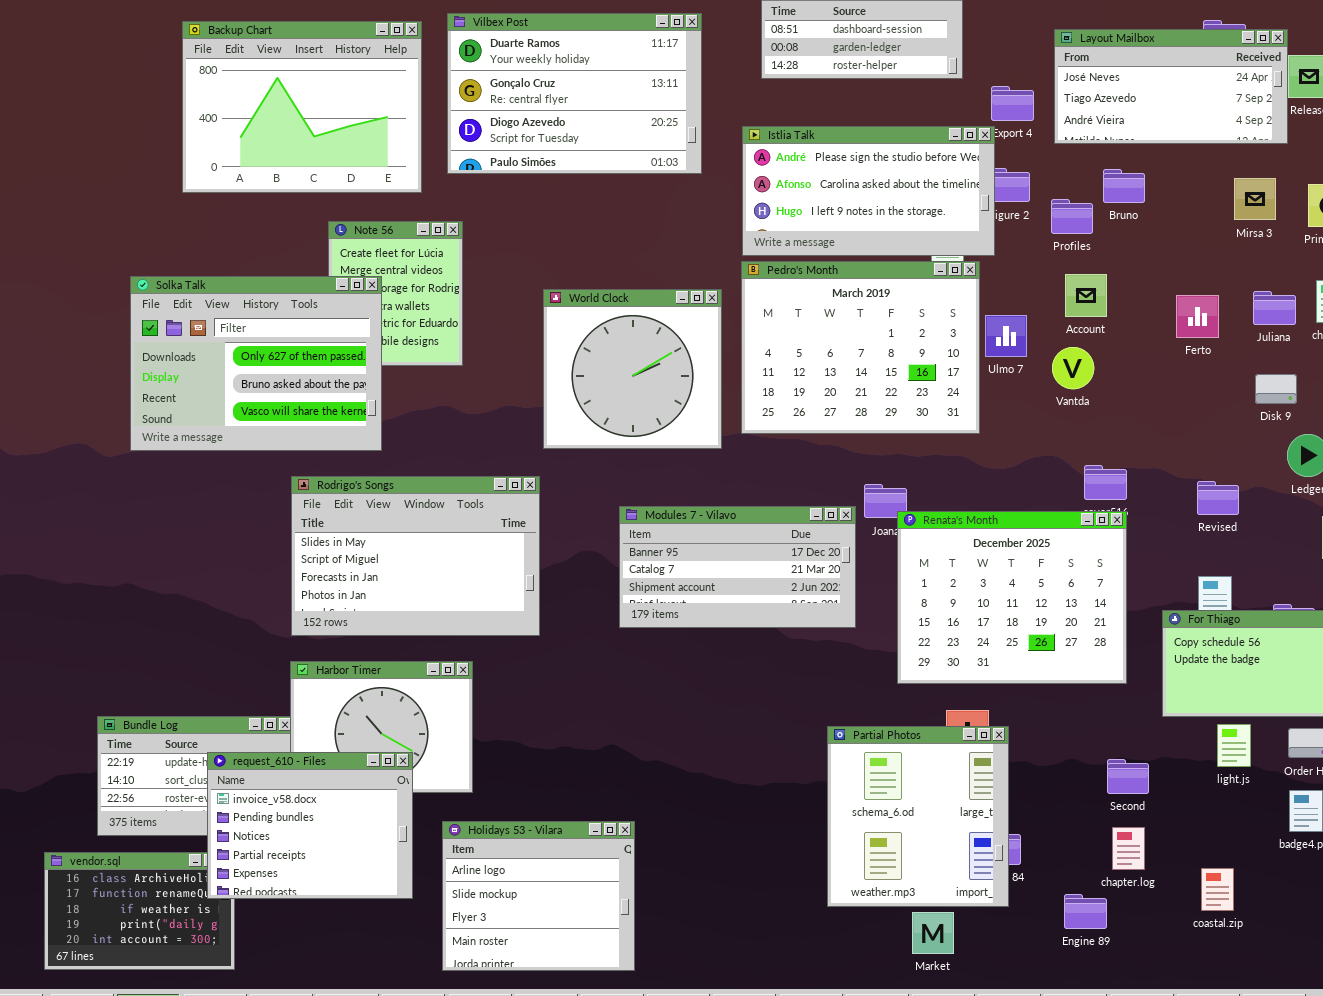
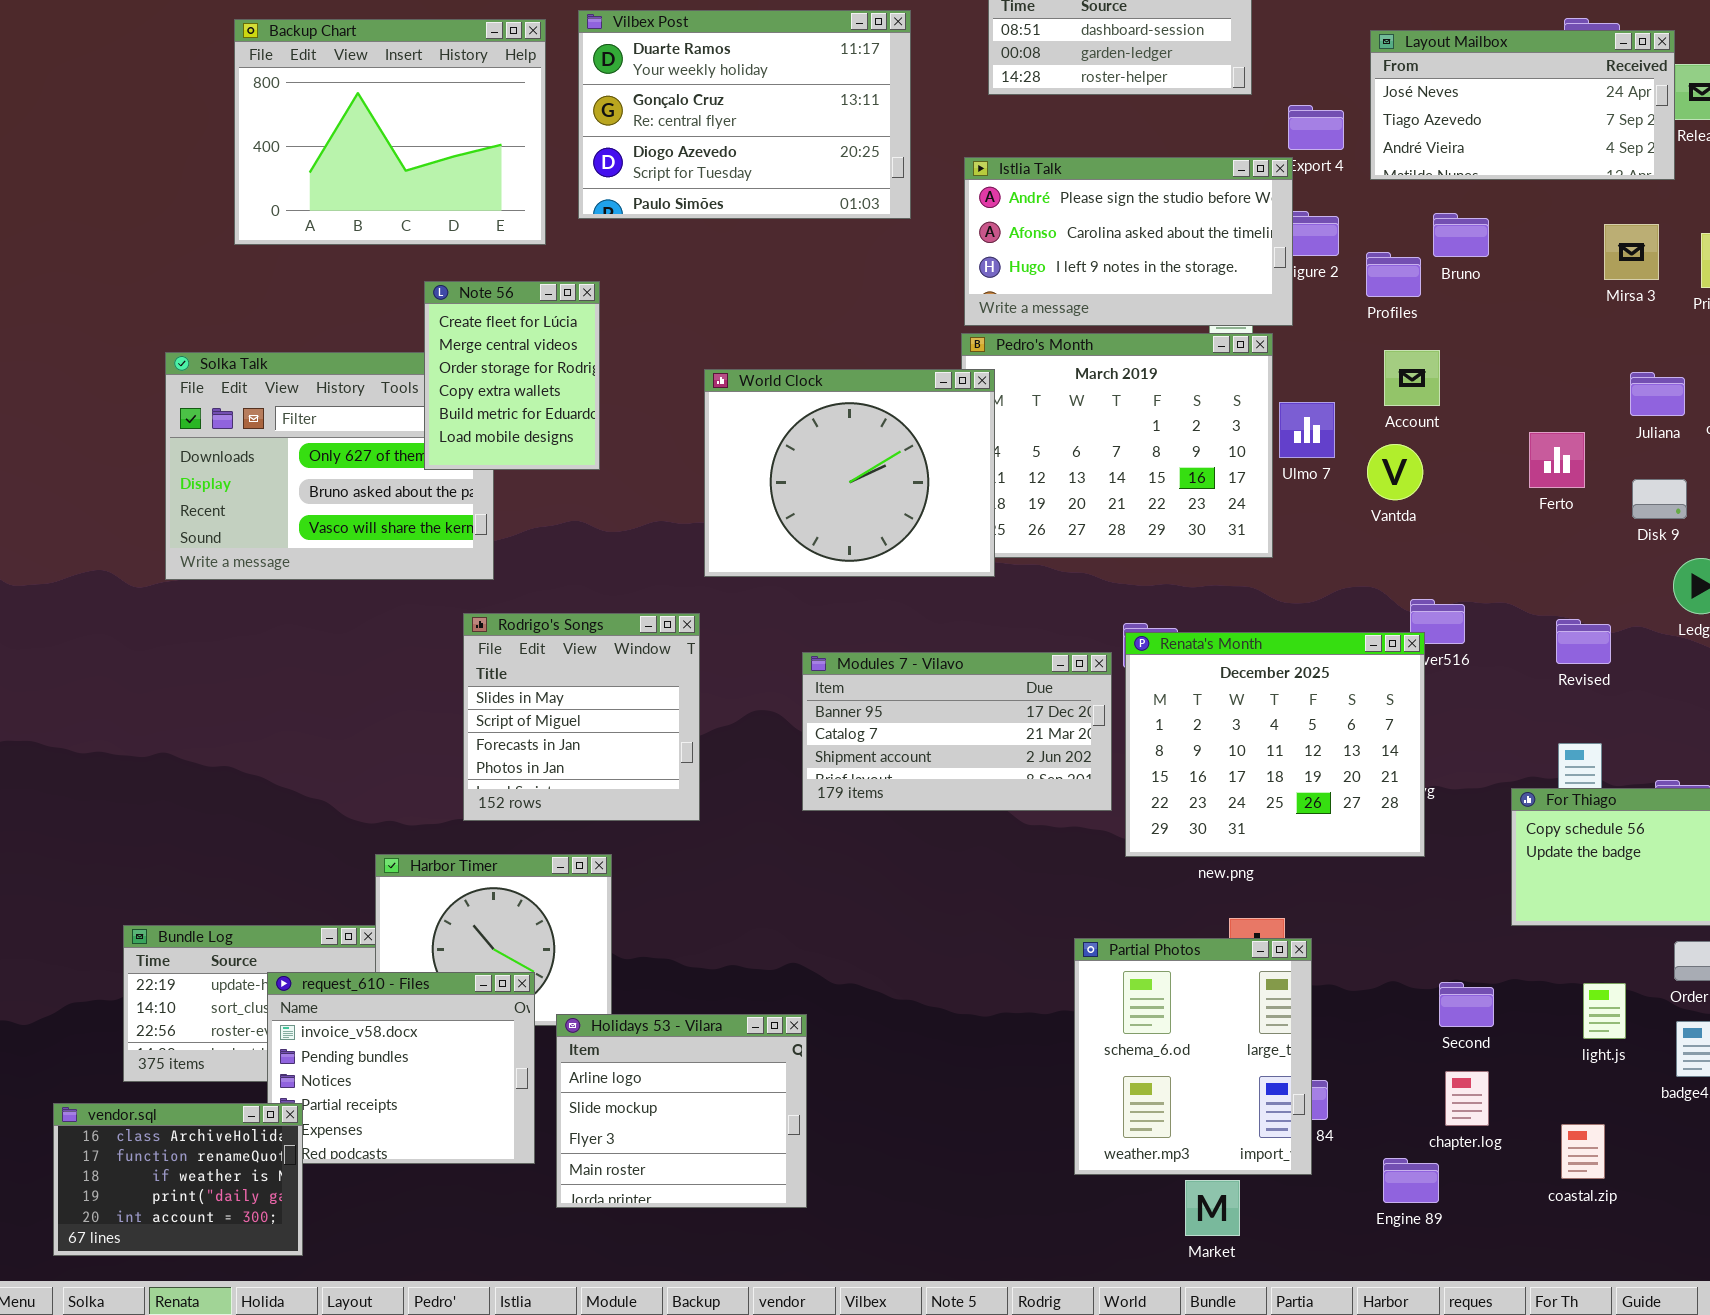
Note 56: [328,221,463,366] -> [424,281,600,470], raised
World Clock: [543,289,722,449] -> [704,369,995,577], resized
Ferto: [1176,295,1219,338] -> [1529,432,1585,488], moved
Rodrigo's Songs: [291,476,540,636] -> [463,613,700,821], resized
Renata's Month: [897,511,1127,684] -> [1125,632,1425,857], moved
light.js: [1217,724,1251,767] -> [1583,983,1626,1039], moved
Holidays 53 - Vilara: [442,821,635,971] -> [556,1014,807,1208], moved
vendor.sql: [44,852,235,970] -> [53,1103,303,1256], raised

